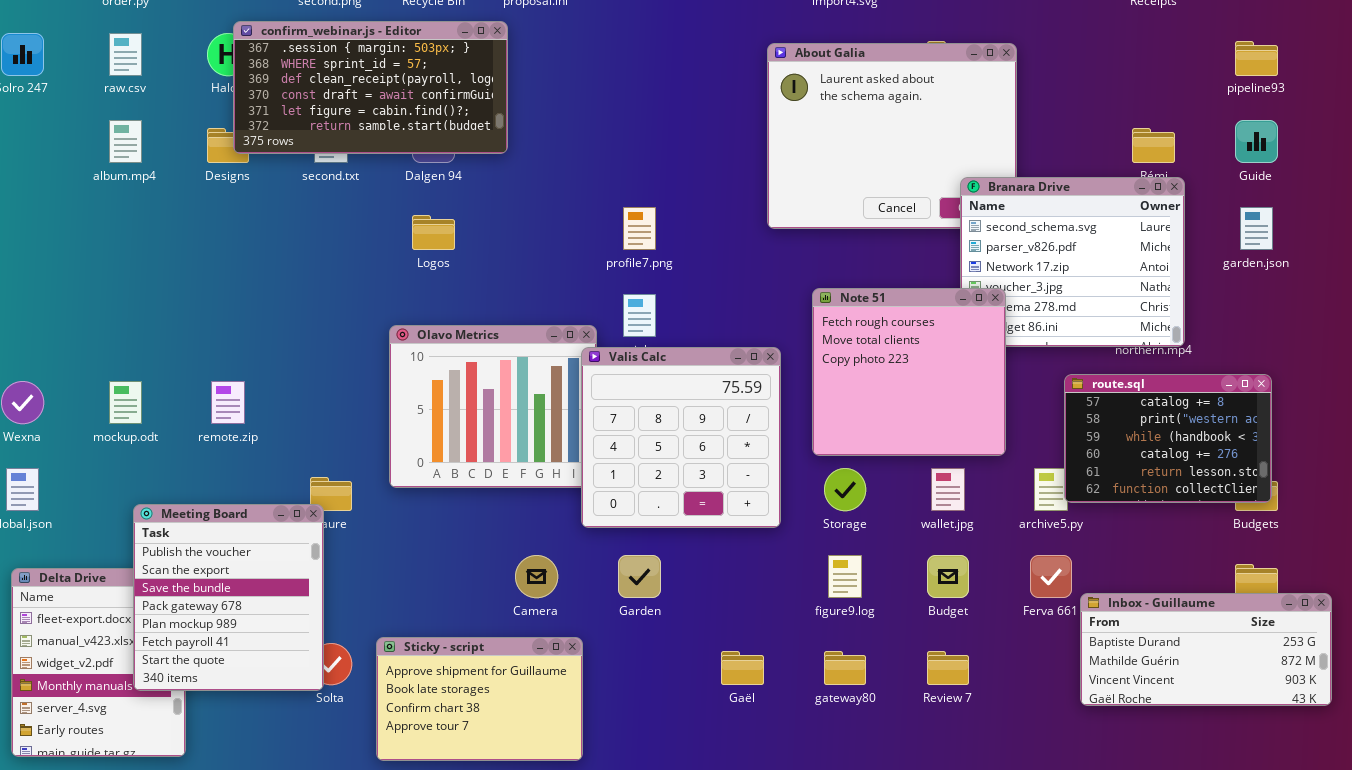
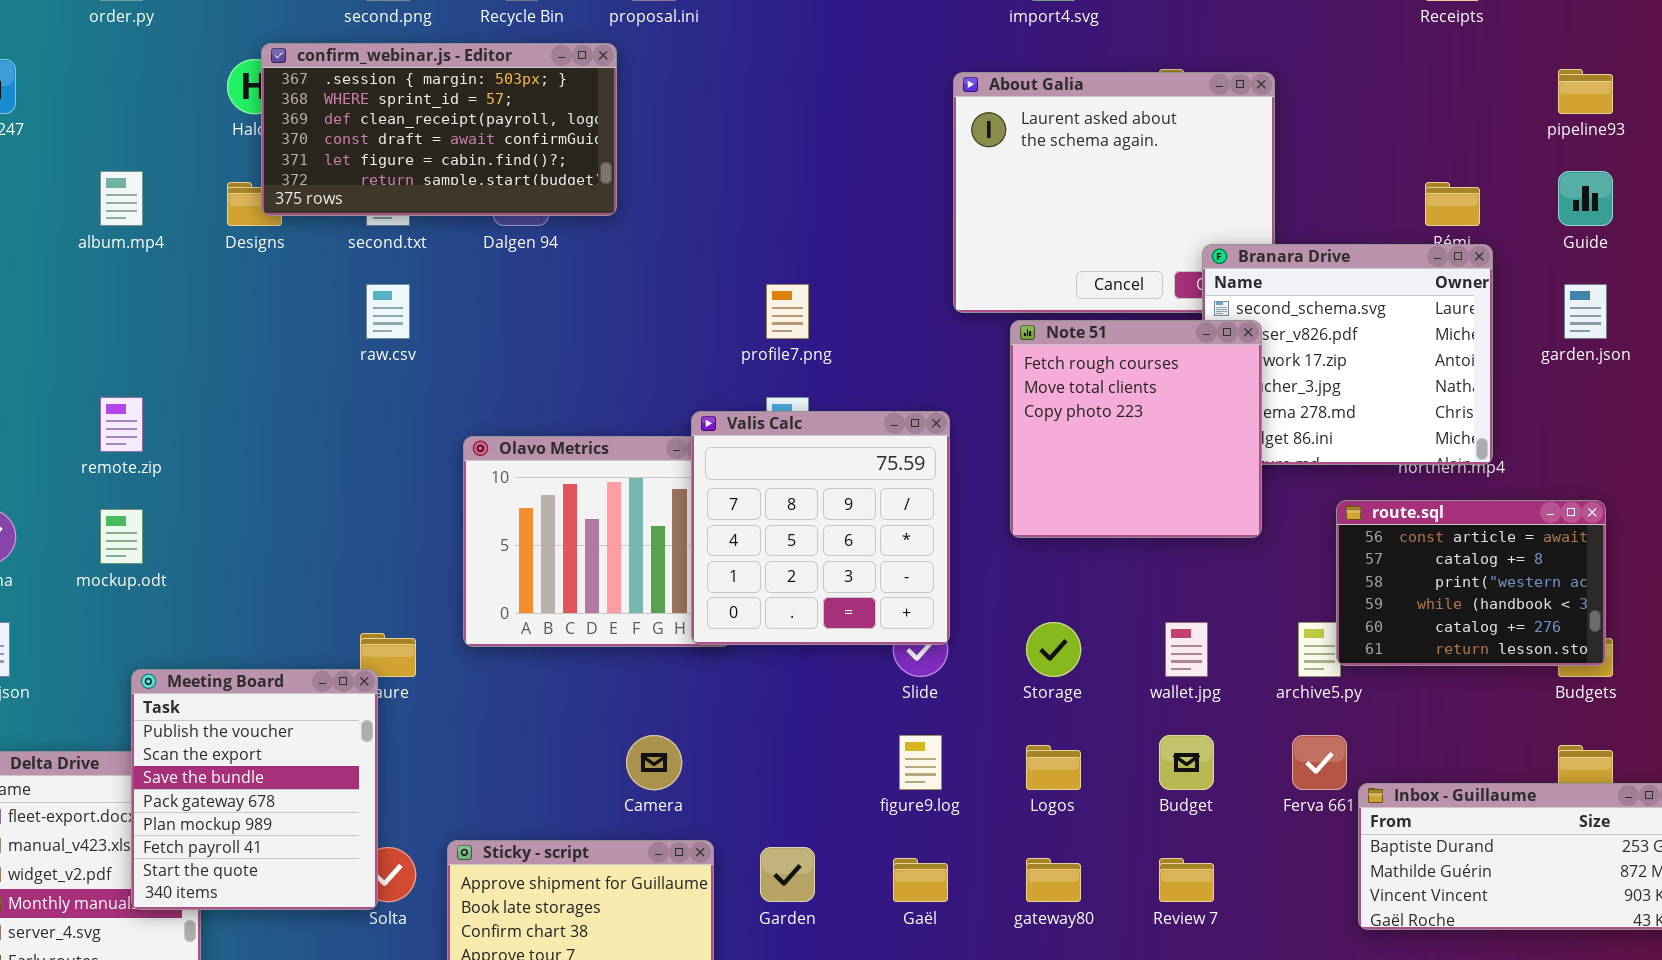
raw.csv: [109,33,142,76] -> [366,284,410,339], moved
Logos: [412,215,455,250] -> [1026,745,1081,790], moved
Note 51: [812,288,1006,456] -> [1010,320,1262,538], moved
Valis Calc: [581,347,781,528] -> [691,411,950,645], moved
route.sql: [1064,374,1272,503] -> [1336,500,1606,666], scrolled up 1 row
remote.zip: [211,381,245,424] -> [100,397,143,452], moved
Garden: [618,555,661,598] -> [760,847,815,902], moved
figure9.log: [828,555,862,598] -> [899,735,942,790], moved

